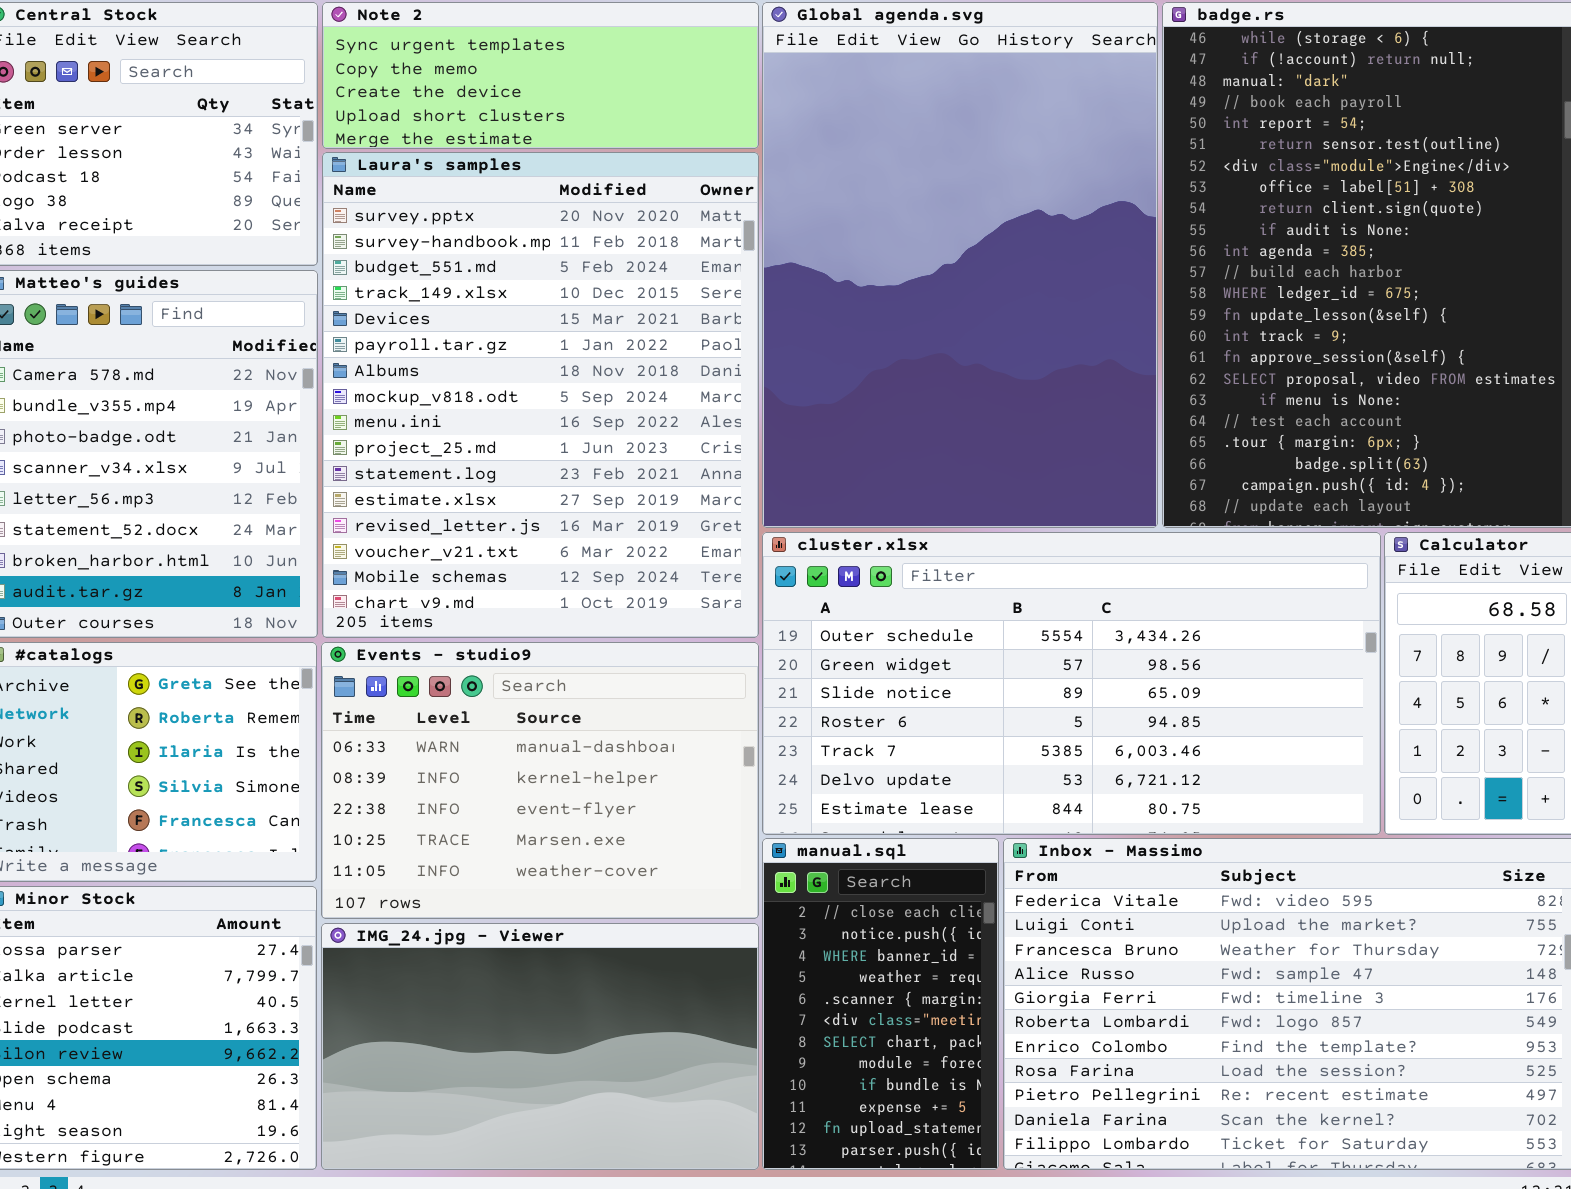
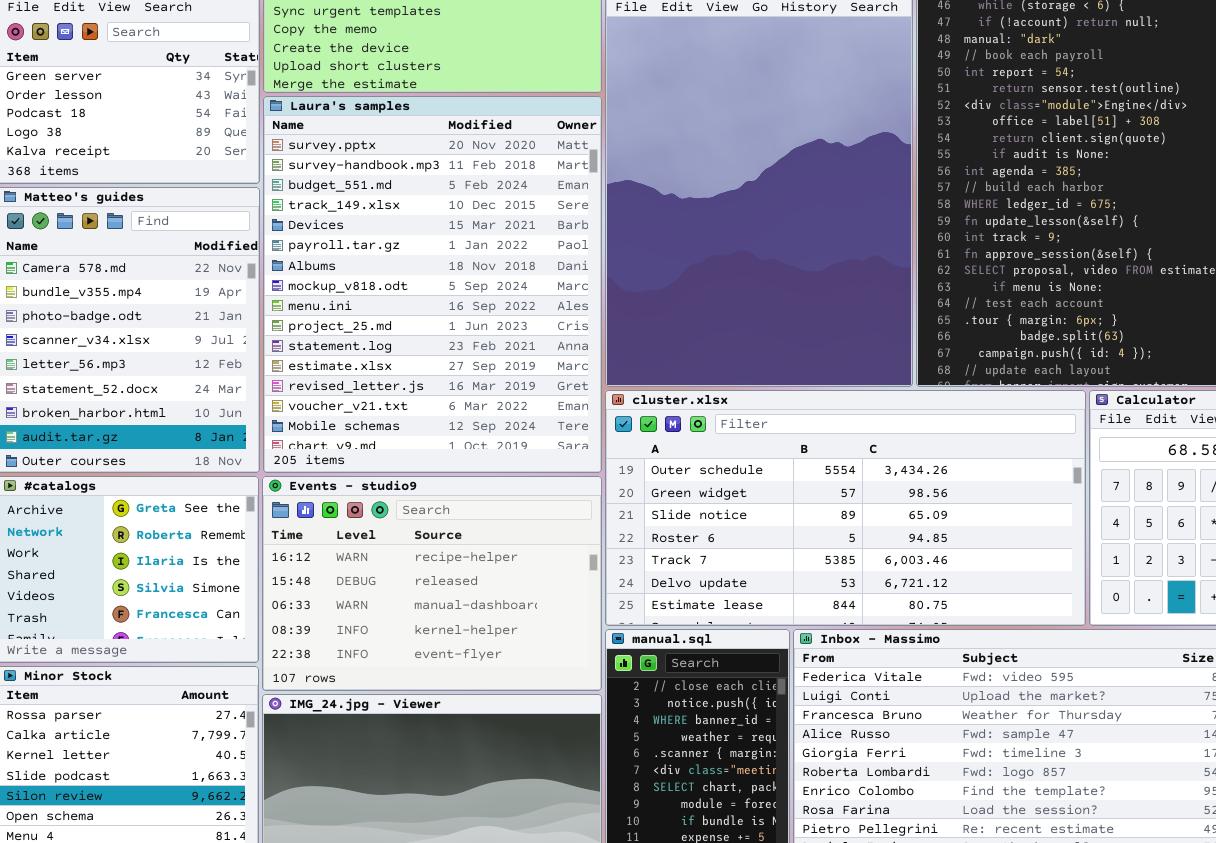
Events - studio9: [321,642,759,919] -> [262,476,602,691], scrolled up 2 rows

